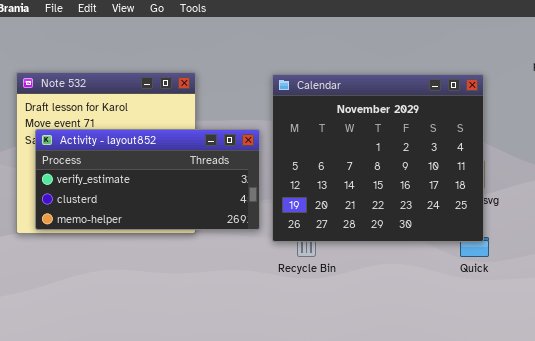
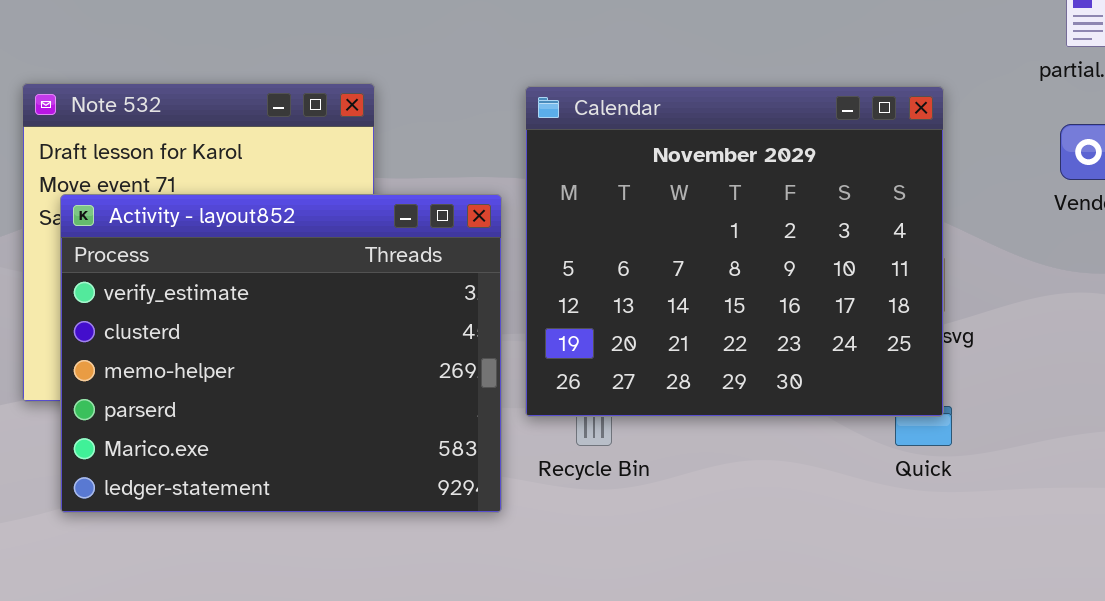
Activity - layout852: [35,129,260,230] -> [60,194,502,513], resized

